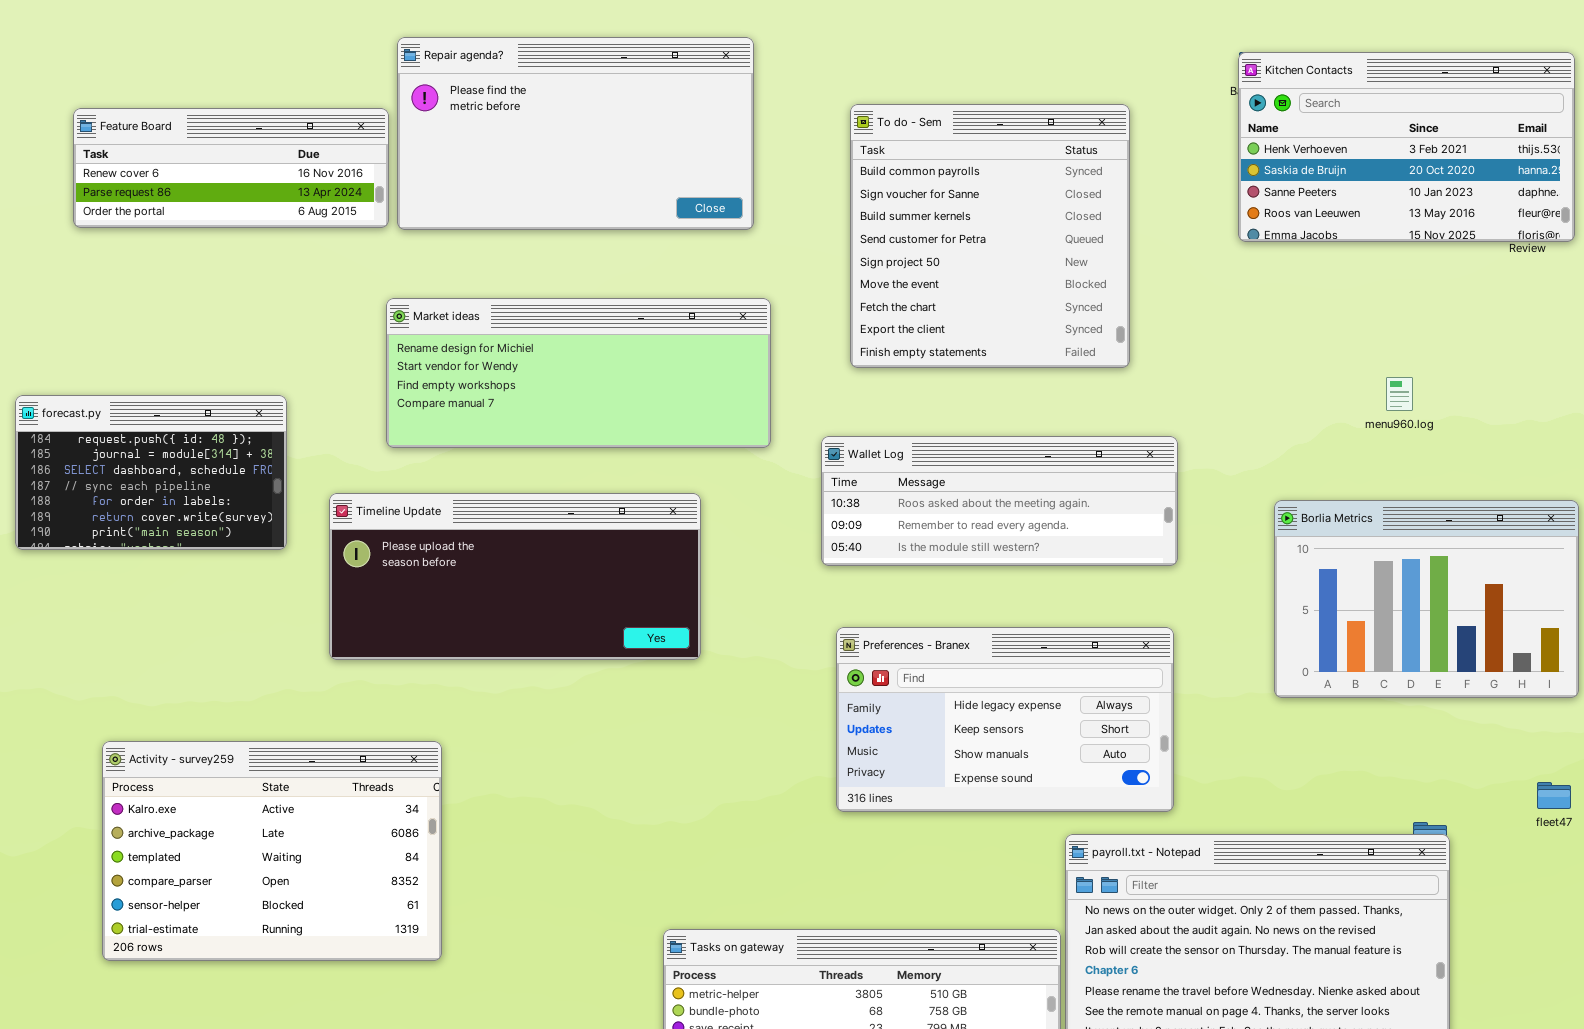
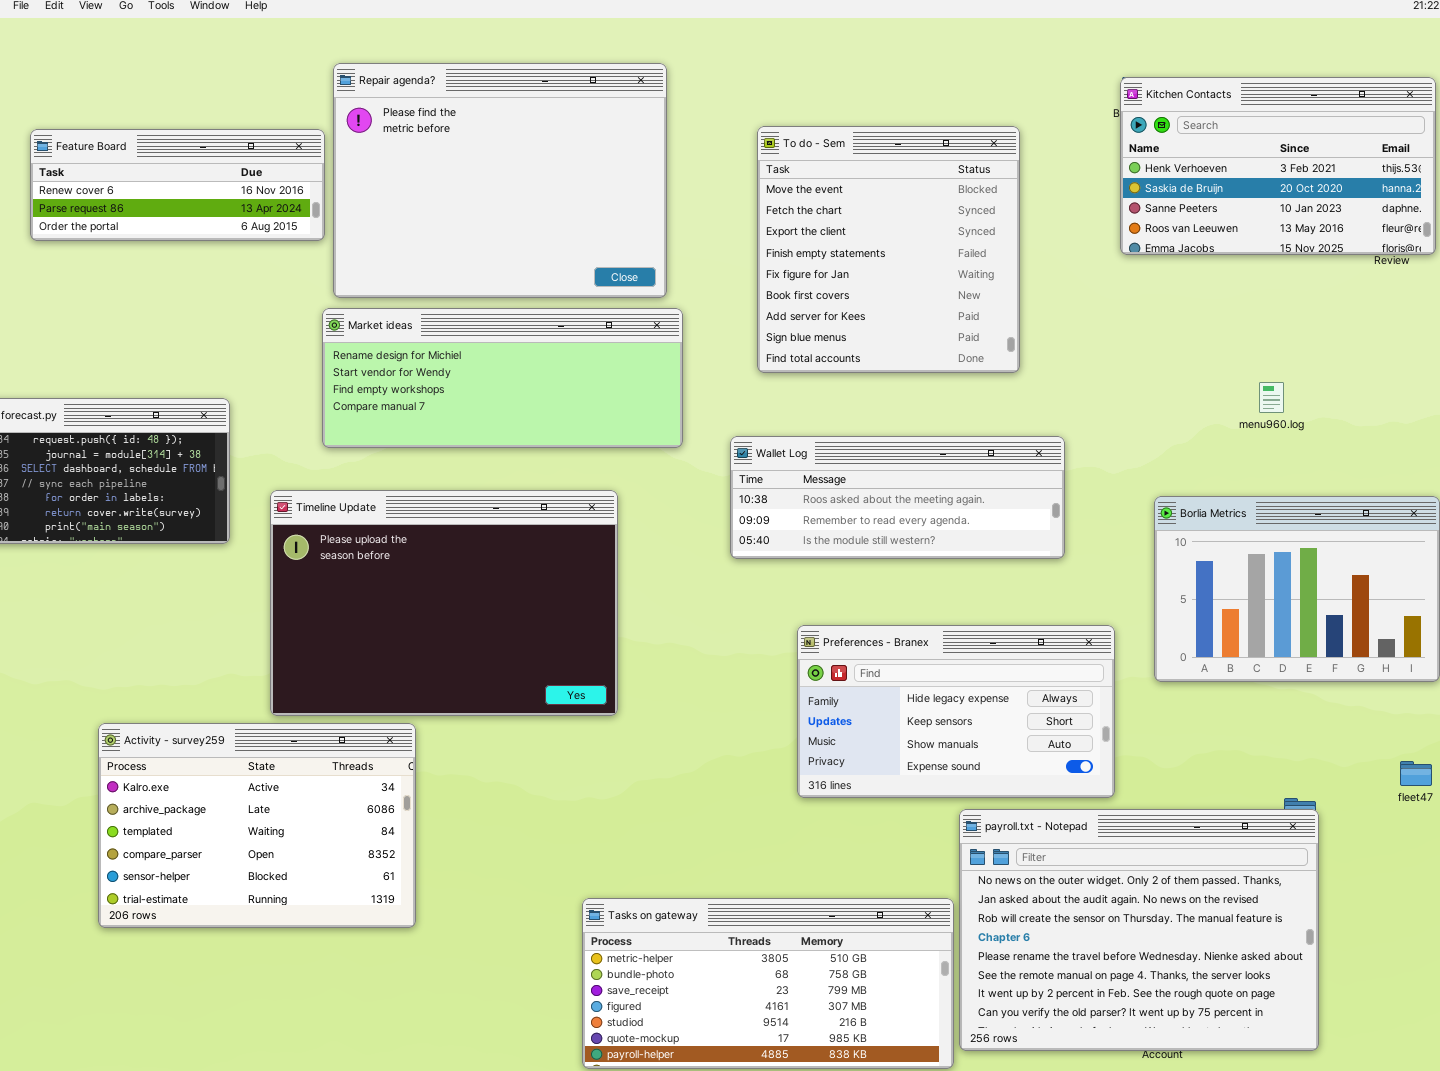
Repair agenda?: [397,37,754,230] -> [333,63,667,298], resized
To do - Sem: [850,104,1130,368] -> [757,126,1020,373], scrolled down 5 rows
Timeline Update: [329,493,701,660] -> [270,490,618,716], resized
Preferences - Branex: [836,627,1174,812] -> [797,625,1115,798], moved
Activity - survey259: [102,741,442,961] -> [98,723,416,928], moved

